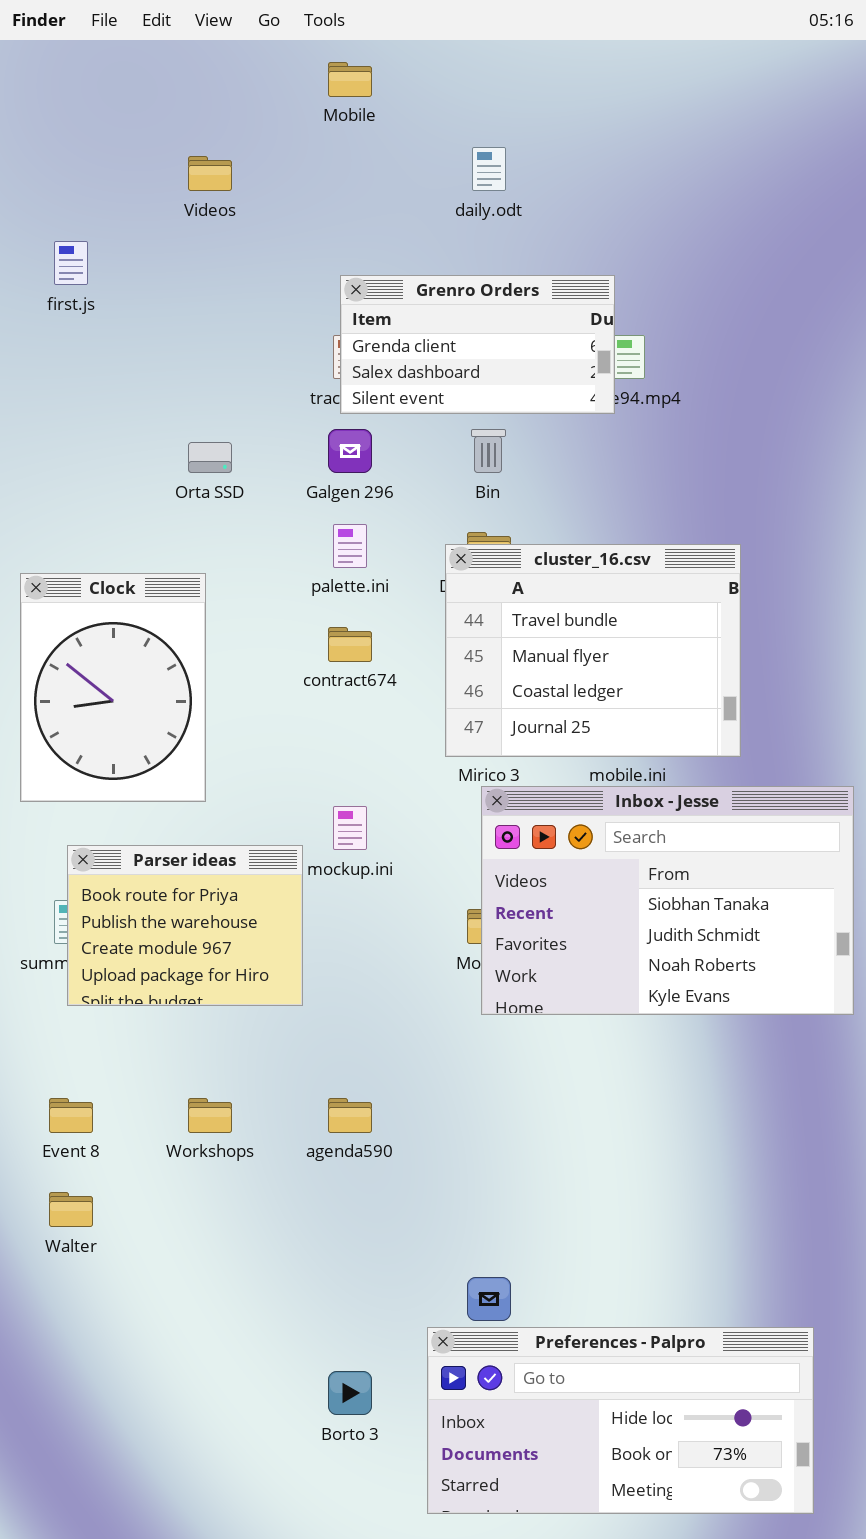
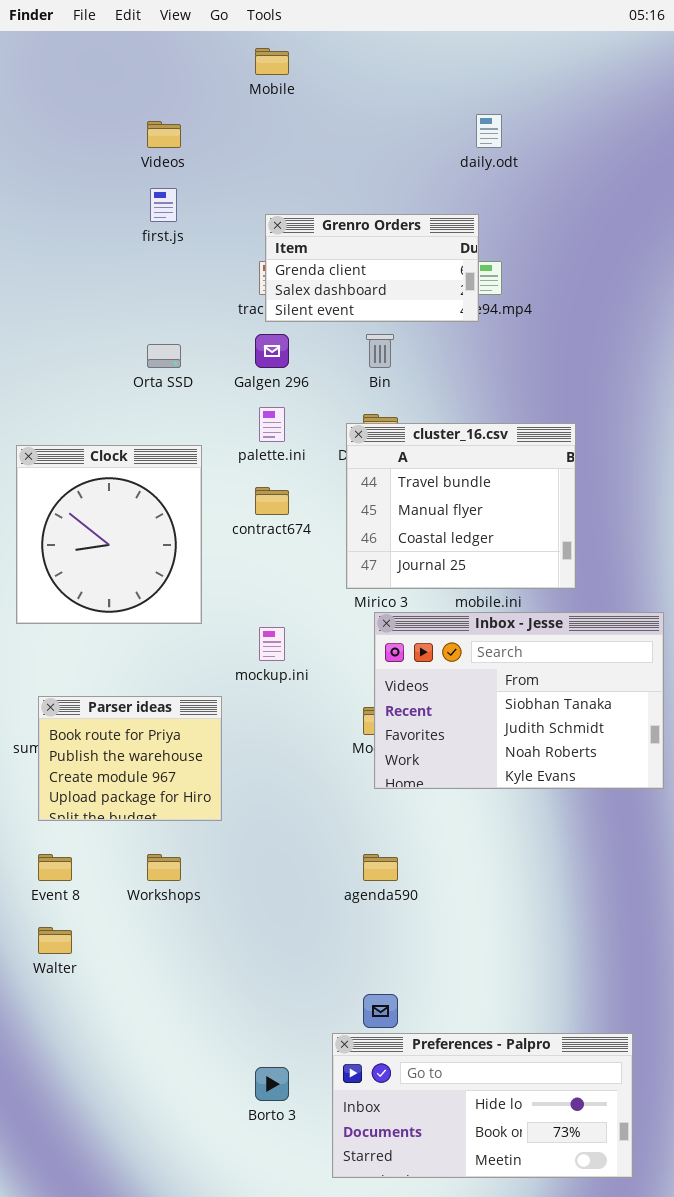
daily.odt: [472,147,506,191] -> [476,114,502,148], moved
first.js: [54,241,88,285] -> [150,188,177,222], moved
Clock: [20,573,206,802] -> [16,445,202,624], resized
Parser ideas: [67,845,303,1006] -> [38,696,222,821], moved
agenda590: [328,1098,372,1133] -> [363,854,398,881], moved

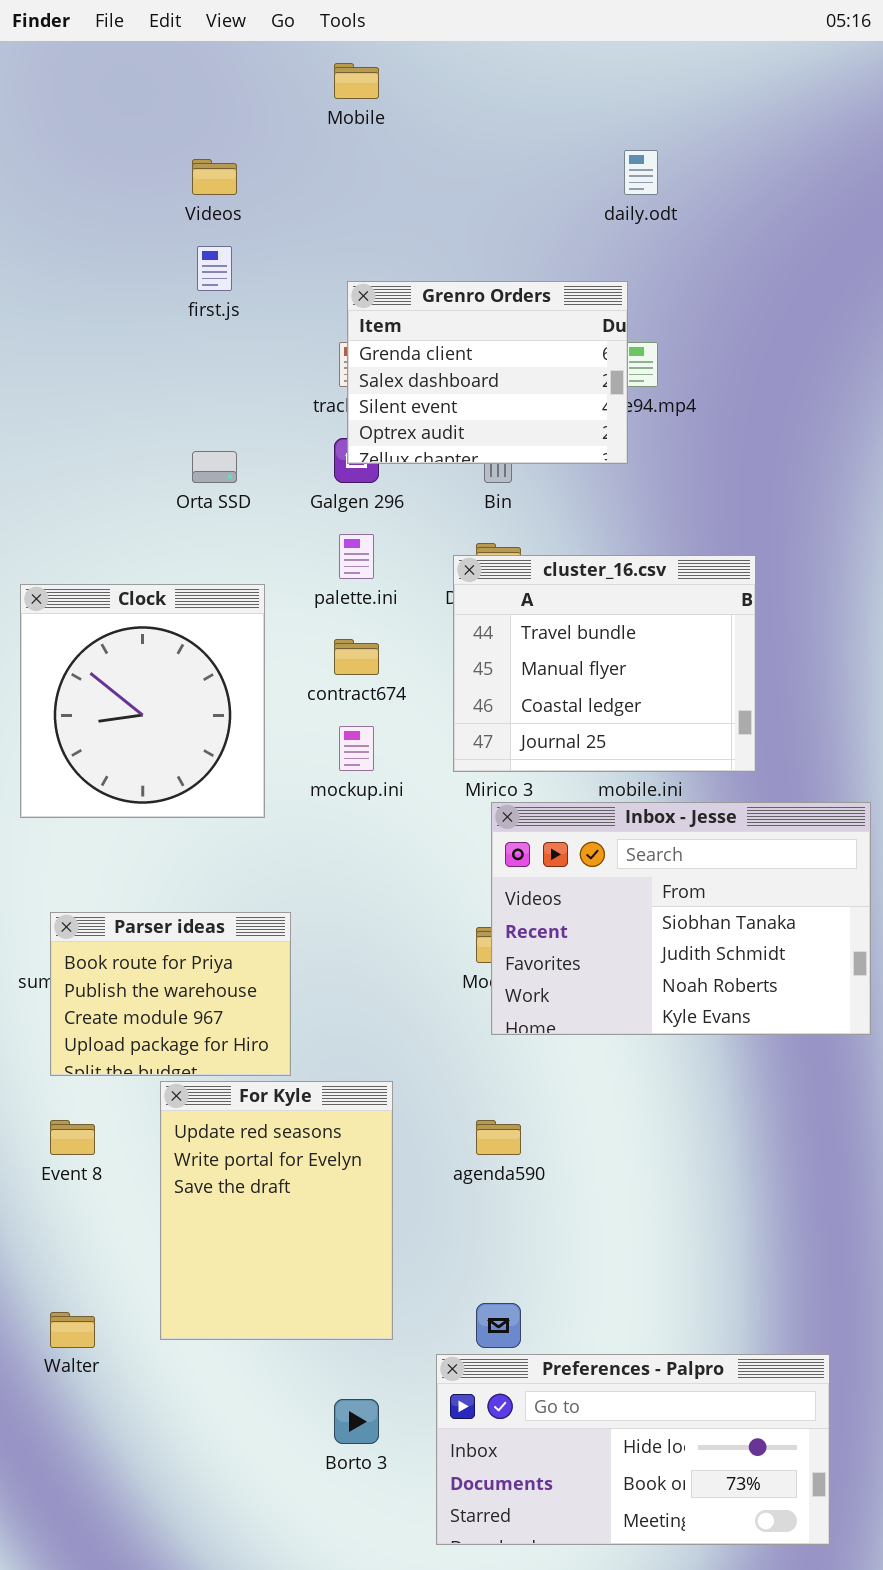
Grenro Orders: [265,214,479,322] -> [347,281,628,464], resized
mockup.ini: [259,627,285,661] -> [339,726,374,771], moved
For Kyle: none -> [160,1081,393,1340], opened
Walter: [38,927,72,954] -> [50,1312,95,1348], moved

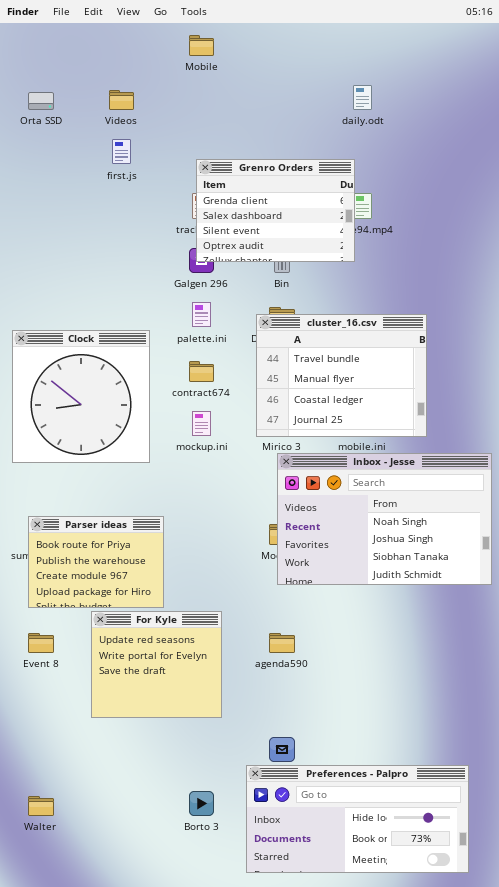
Orta SSD: [192,451,237,483] -> [28,92,54,110], moved
Inbox - Jesse: [491,802,871,1035] -> [277,453,492,585], scrolled up 2 rows
For Kyle: [160,1081,393,1340] -> [91,611,222,718], resized
Walter: [50,1312,95,1348] -> [28,796,54,816], moved

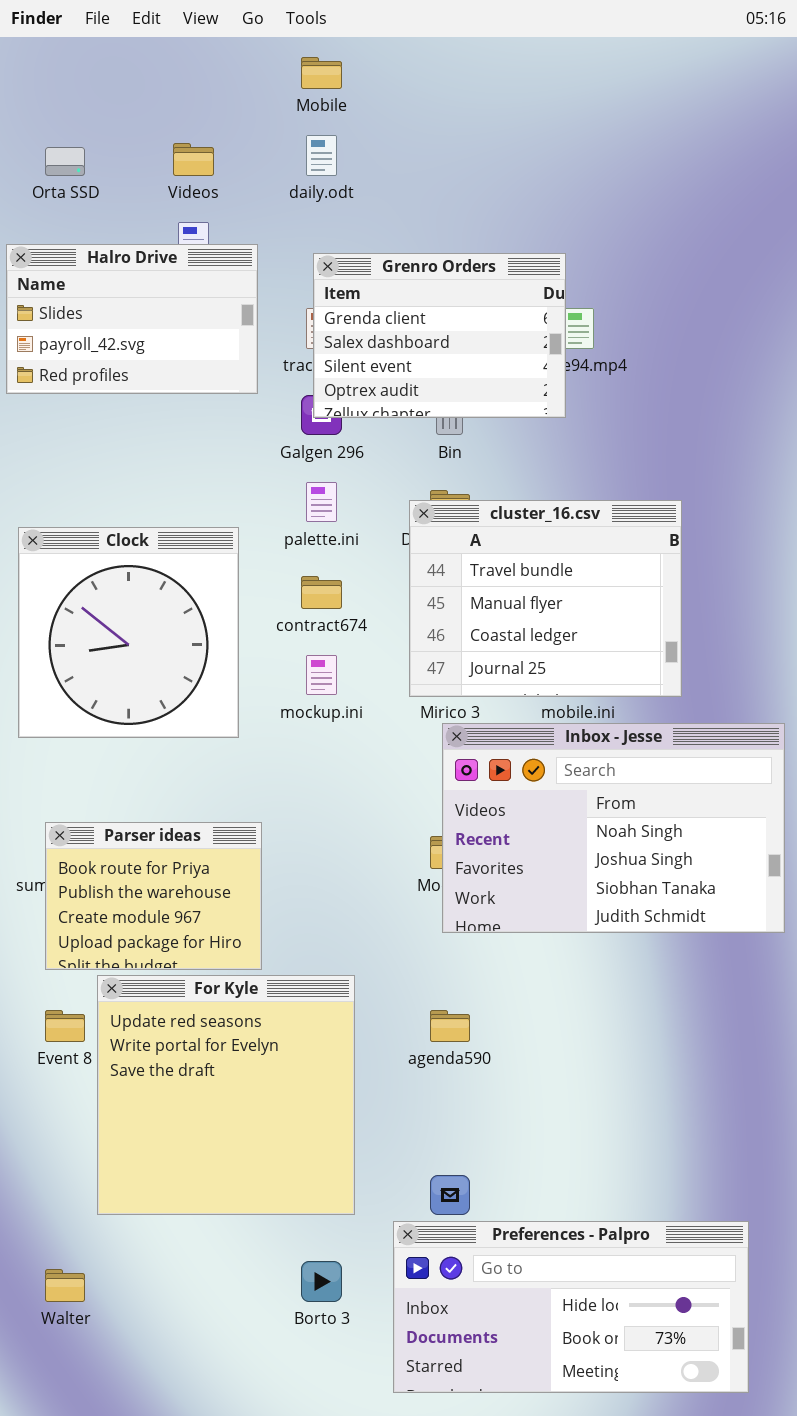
daily.odt: [353,85,372,110] -> [306,135,337,176], moved
Halro Drive: none -> [6,244,258,394], opened
For Kyle: [91,611,222,718] -> [97,975,355,1215], resized

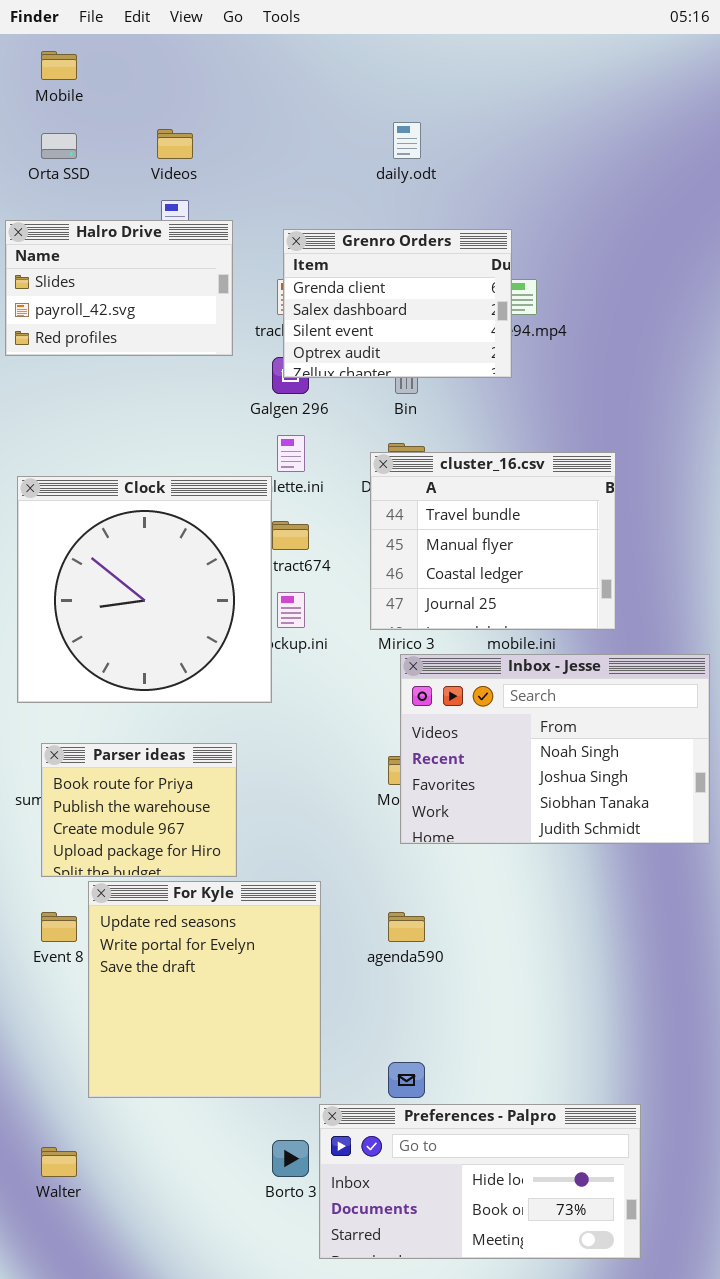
Mobile: [301,57,342,89] -> [41,51,77,80], moved
daily.odt: [306,135,337,176] -> [393,122,421,159], moved
Clock: [18,527,239,738] -> [17,476,272,703], resized
Preferences - Palpro: [393,1221,749,1393] -> [319,1104,641,1259], moved

